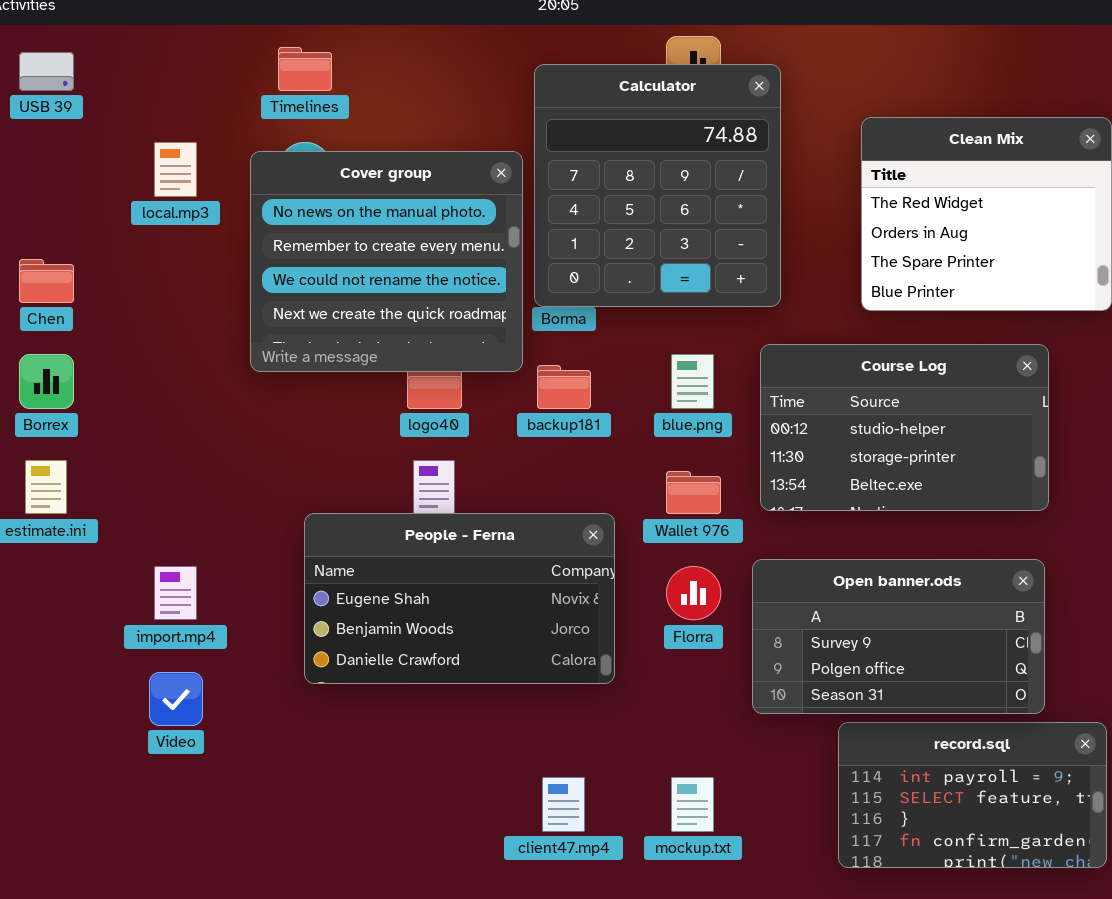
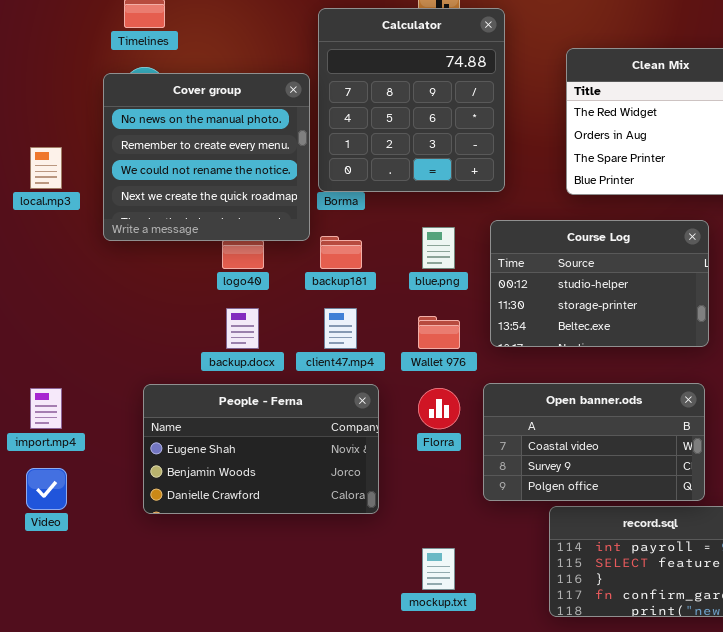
local.mp3: [154,142,197,197] -> [30,147,62,189], moved
People - Ferna: [304,513,615,684] -> [143,384,379,514], moved
Open banner.ods: [752,559,1045,714] -> [483,383,705,501], scrolled up 1 row
client47.mp4: [542,777,585,832] -> [324,308,357,349], moved

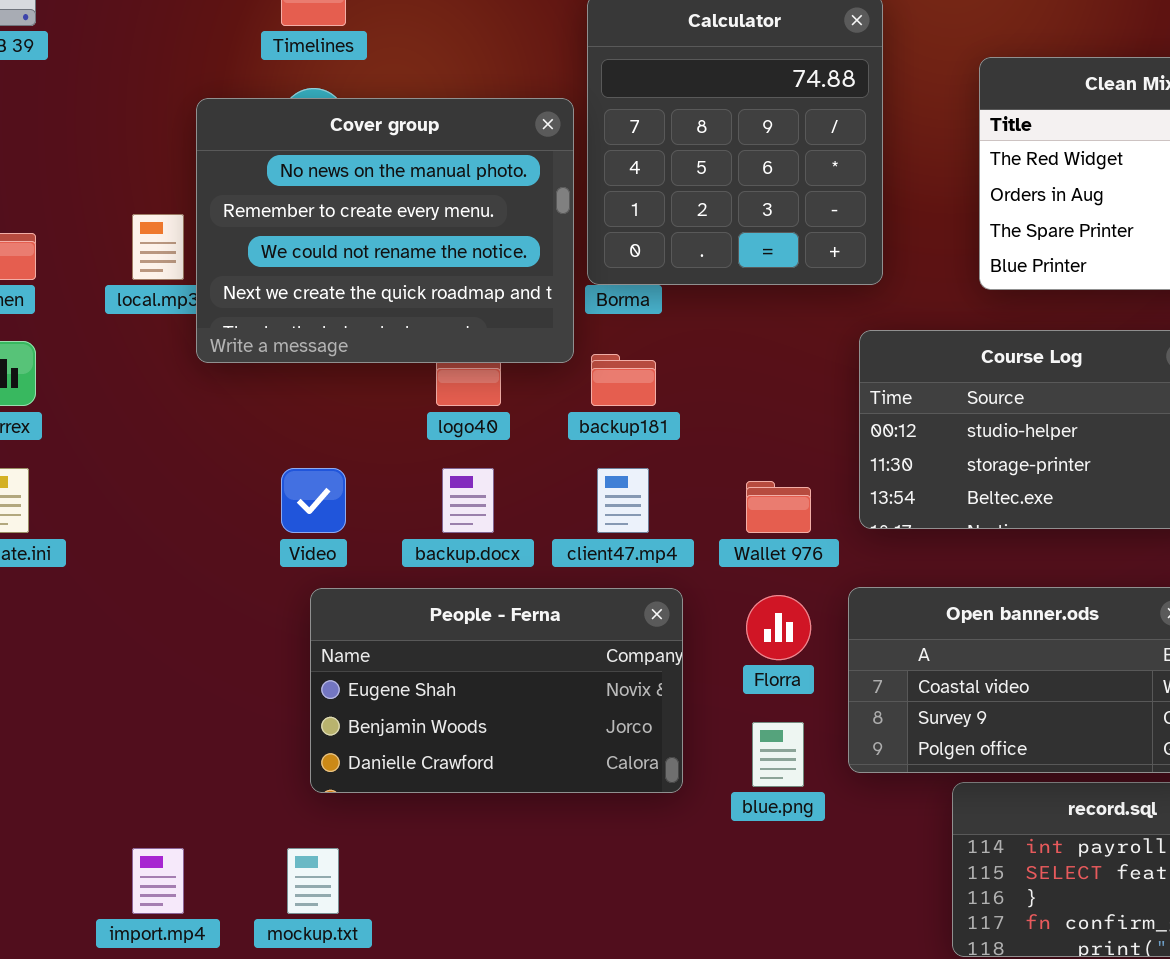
Cover group: [103,73,310,241] -> [196,98,574,363], resized
blue.png: [422,227,455,269] -> [752,722,804,787], moved
import.mp4: [30,388,62,429] -> [132,848,184,914], moved
Video: [26,468,67,510] -> [281,468,346,533], moved
mockup.txt: [422,548,455,590] -> [287,848,339,914], moved

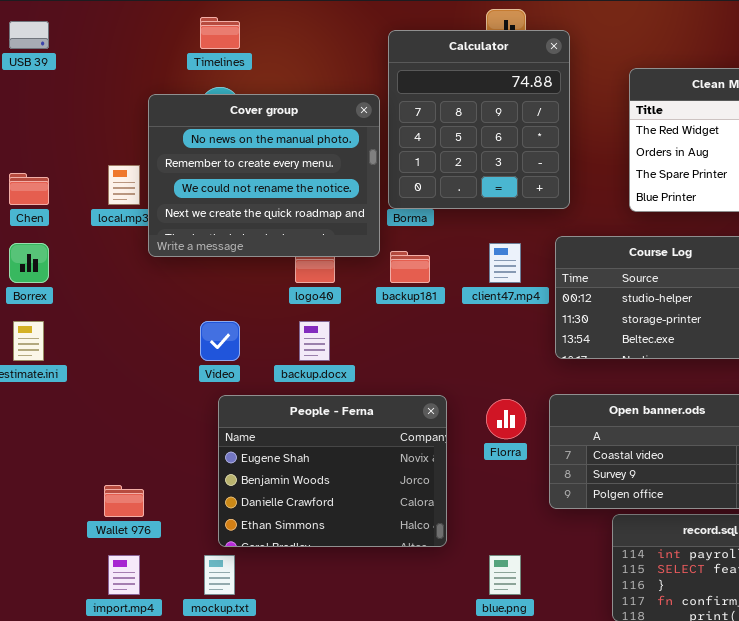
client47.mp4: [597,468,649,533] -> [489,243,521,283], moved
Wallet 976: [746,481,811,533] -> [104,485,144,517], moved
People - Ferna: [310,588,683,793] -> [218,395,447,547], resized
blue.png: [752,722,804,787] -> [489,555,521,595], moved

